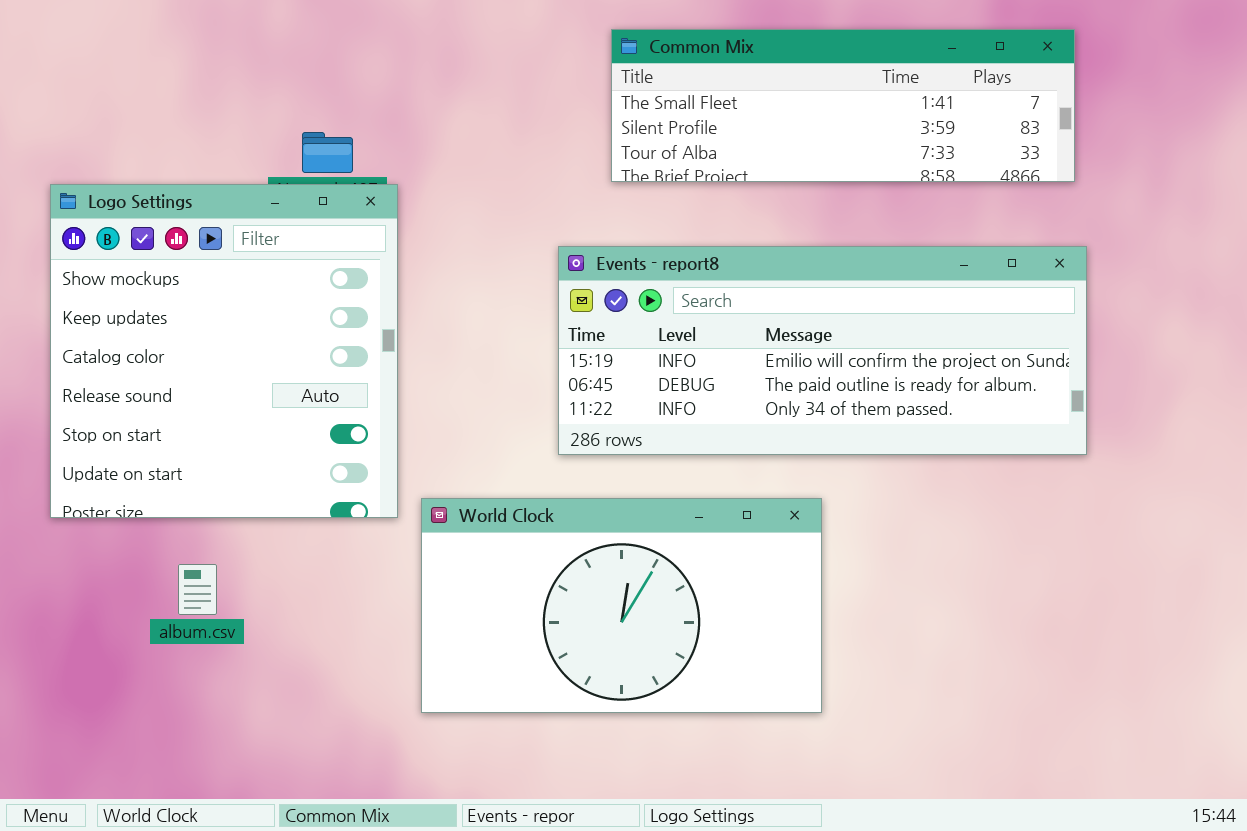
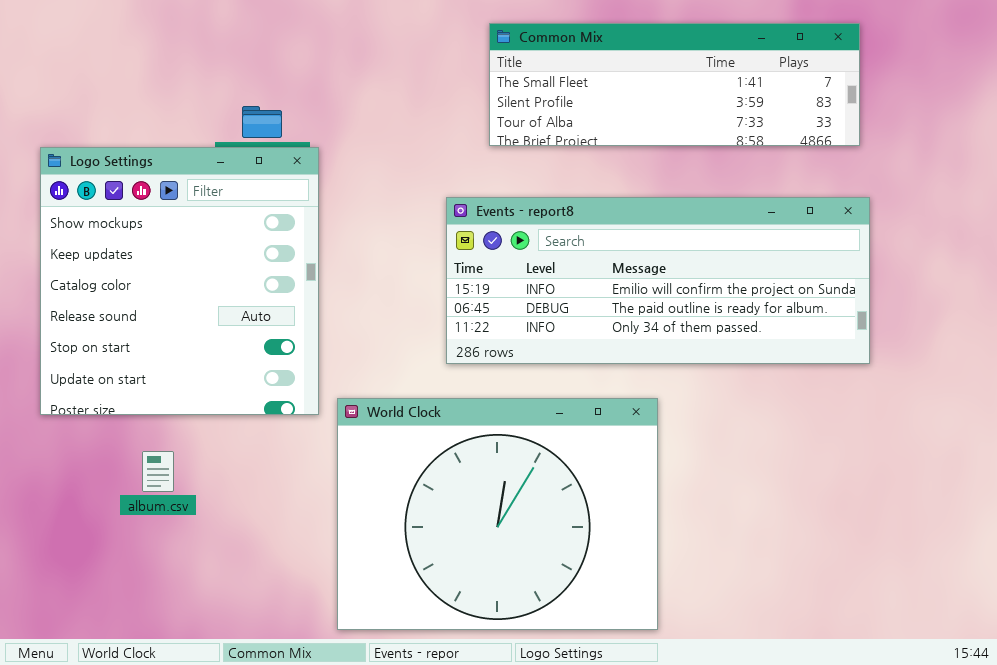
World Clock: [421,498,822,713] -> [337,398,658,630], resized

